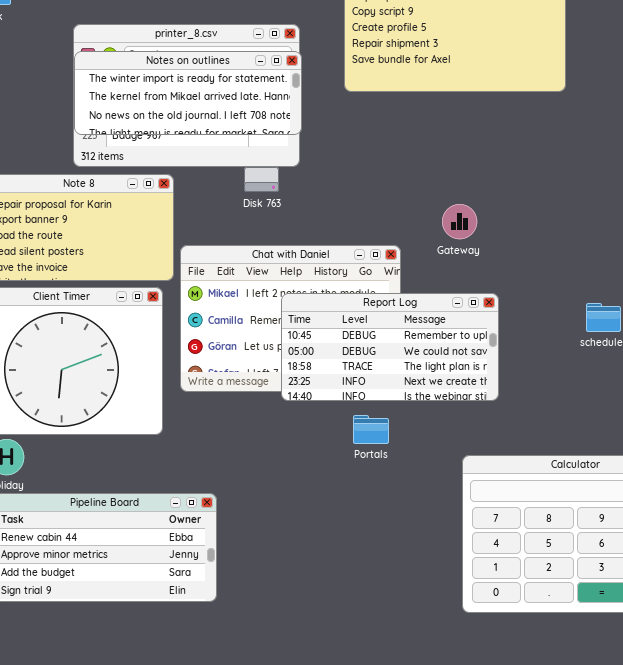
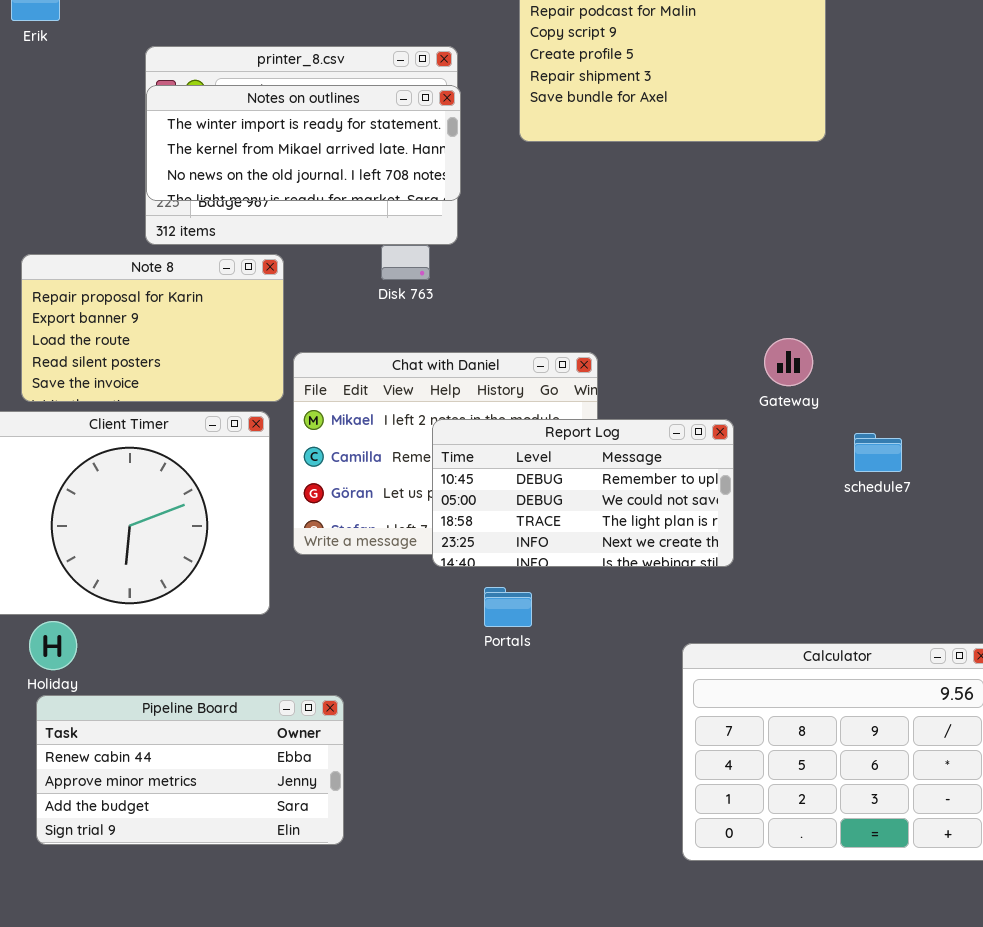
Gateway: [442,204,477,239] -> [764,338,813,386], moved
Portals: [353,415,389,444] -> [484,587,532,627], moved

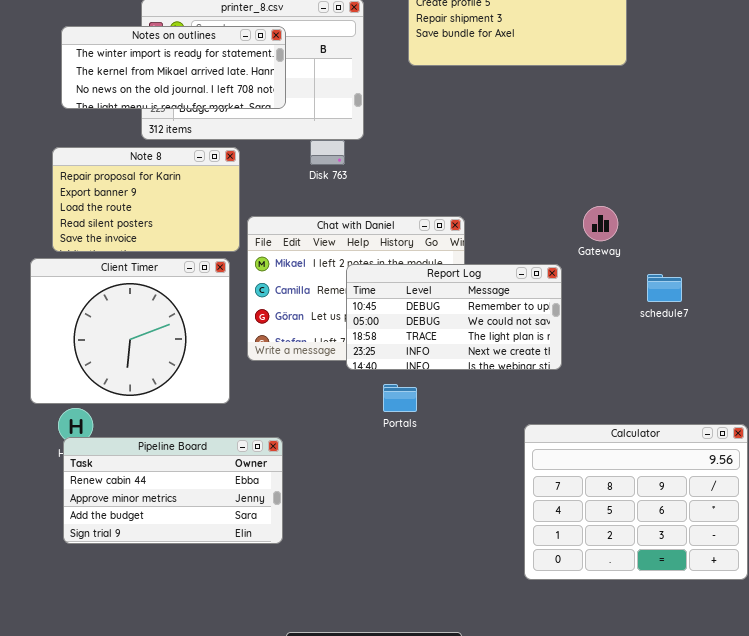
Notes on outlines: [146,85,461,201] -> [61,26,286,109], moved
Pipeline Board: [36,695,344,845] -> [63,437,283,544], moved

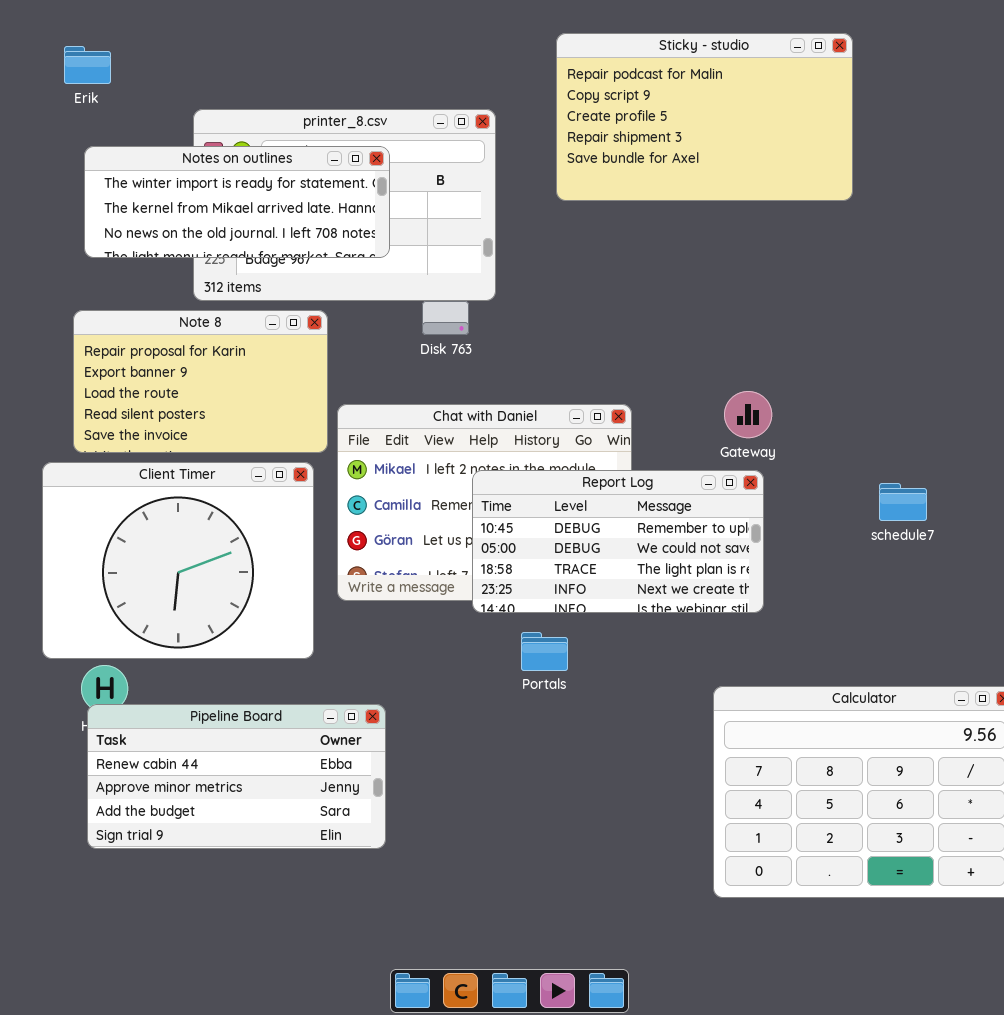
Gateway: [583,206,618,241] -> [724,391,772,438], moved

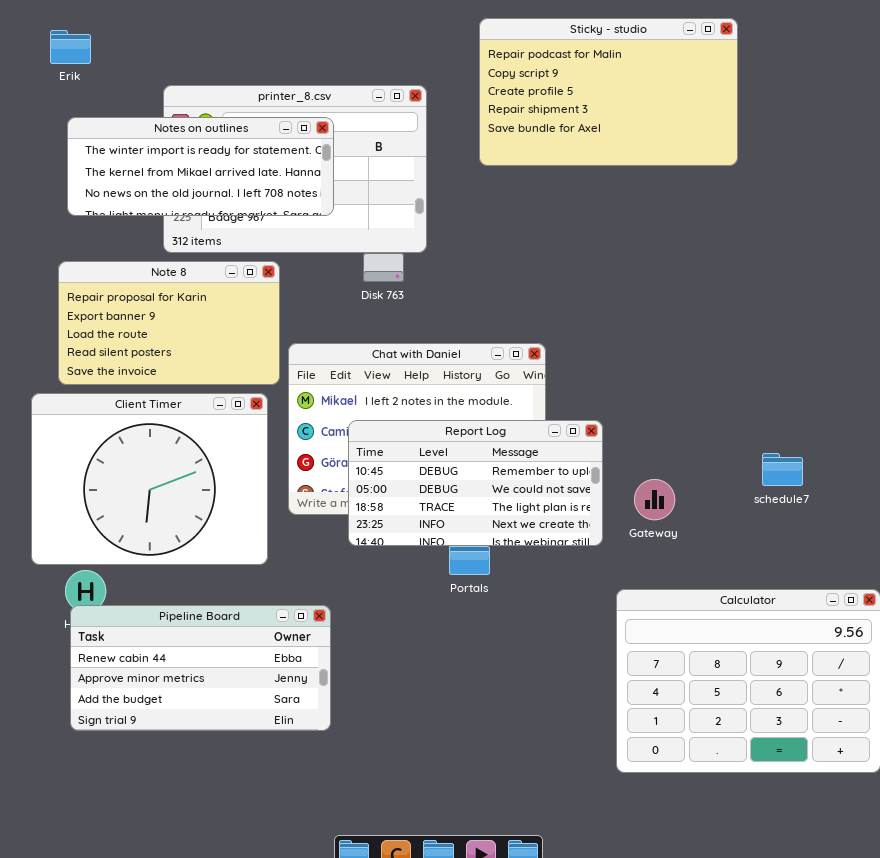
Gateway: [724,391,772,438] -> [634,479,675,520], moved
Report Log: [472,470,764,613] -> [348,420,603,546], moved
schedule7: [879,483,927,521] -> [762,453,803,486], moved

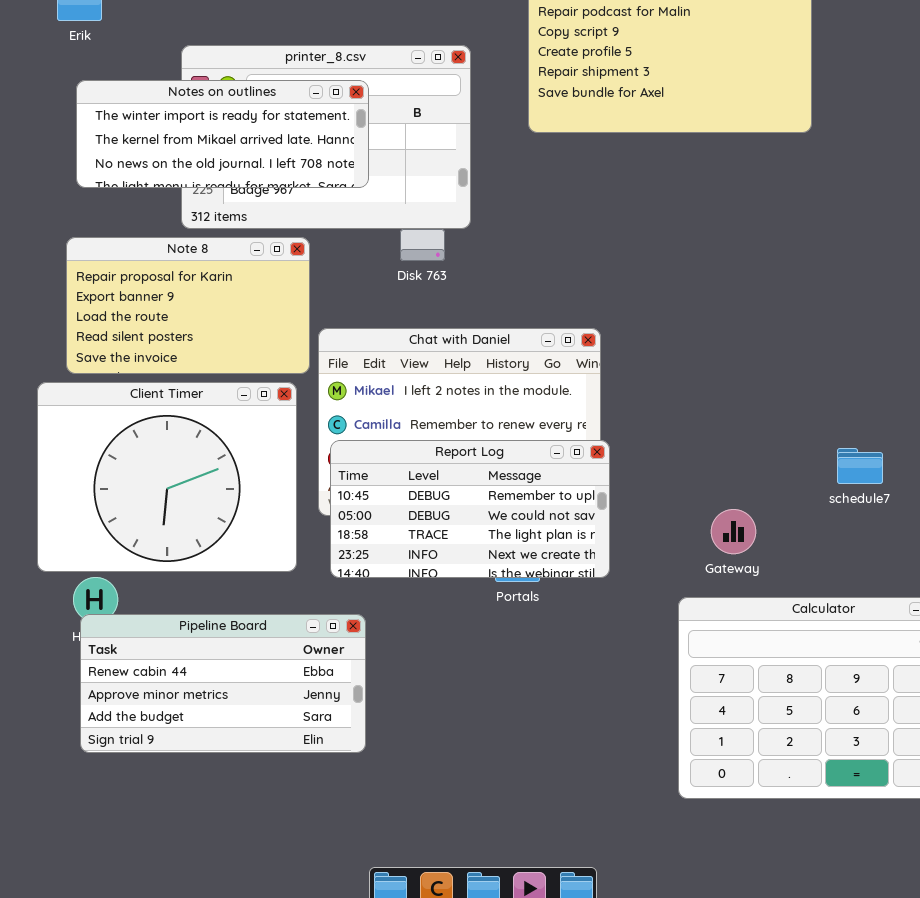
Report Log: [348,420,603,546] -> [330,440,610,578], moved
Gateway: [634,479,675,520] -> [711,509,756,554], moved

